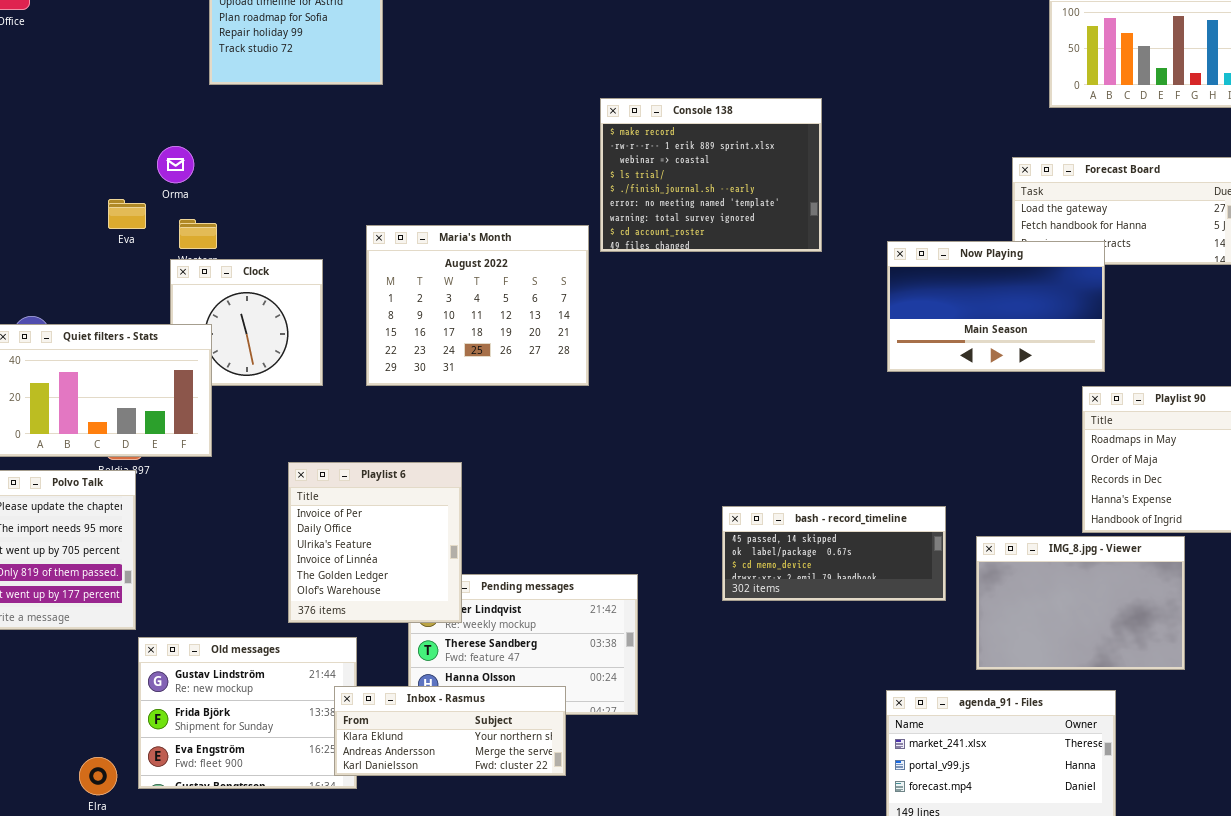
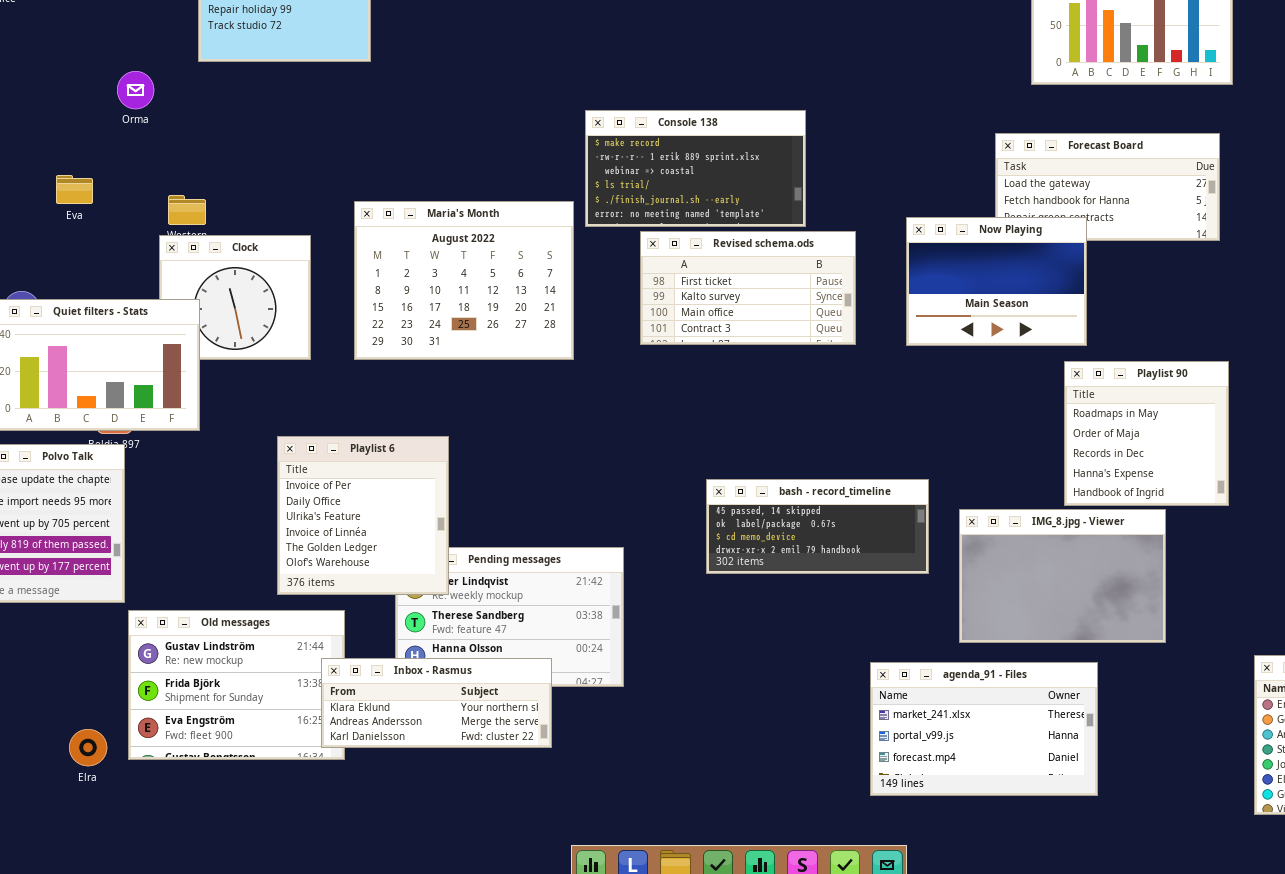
Console 138: [600,98,822,252] -> [585,110,806,227], resized
Orma: [157,146,194,183] -> [117,71,154,109], moved
Eva: [108,199,146,229] -> [56,175,93,204], moved
Now Playing: [887,241,1105,372] -> [906,217,1087,346], resized
Revised schema.ods: none -> [640,231,856,345], opened

